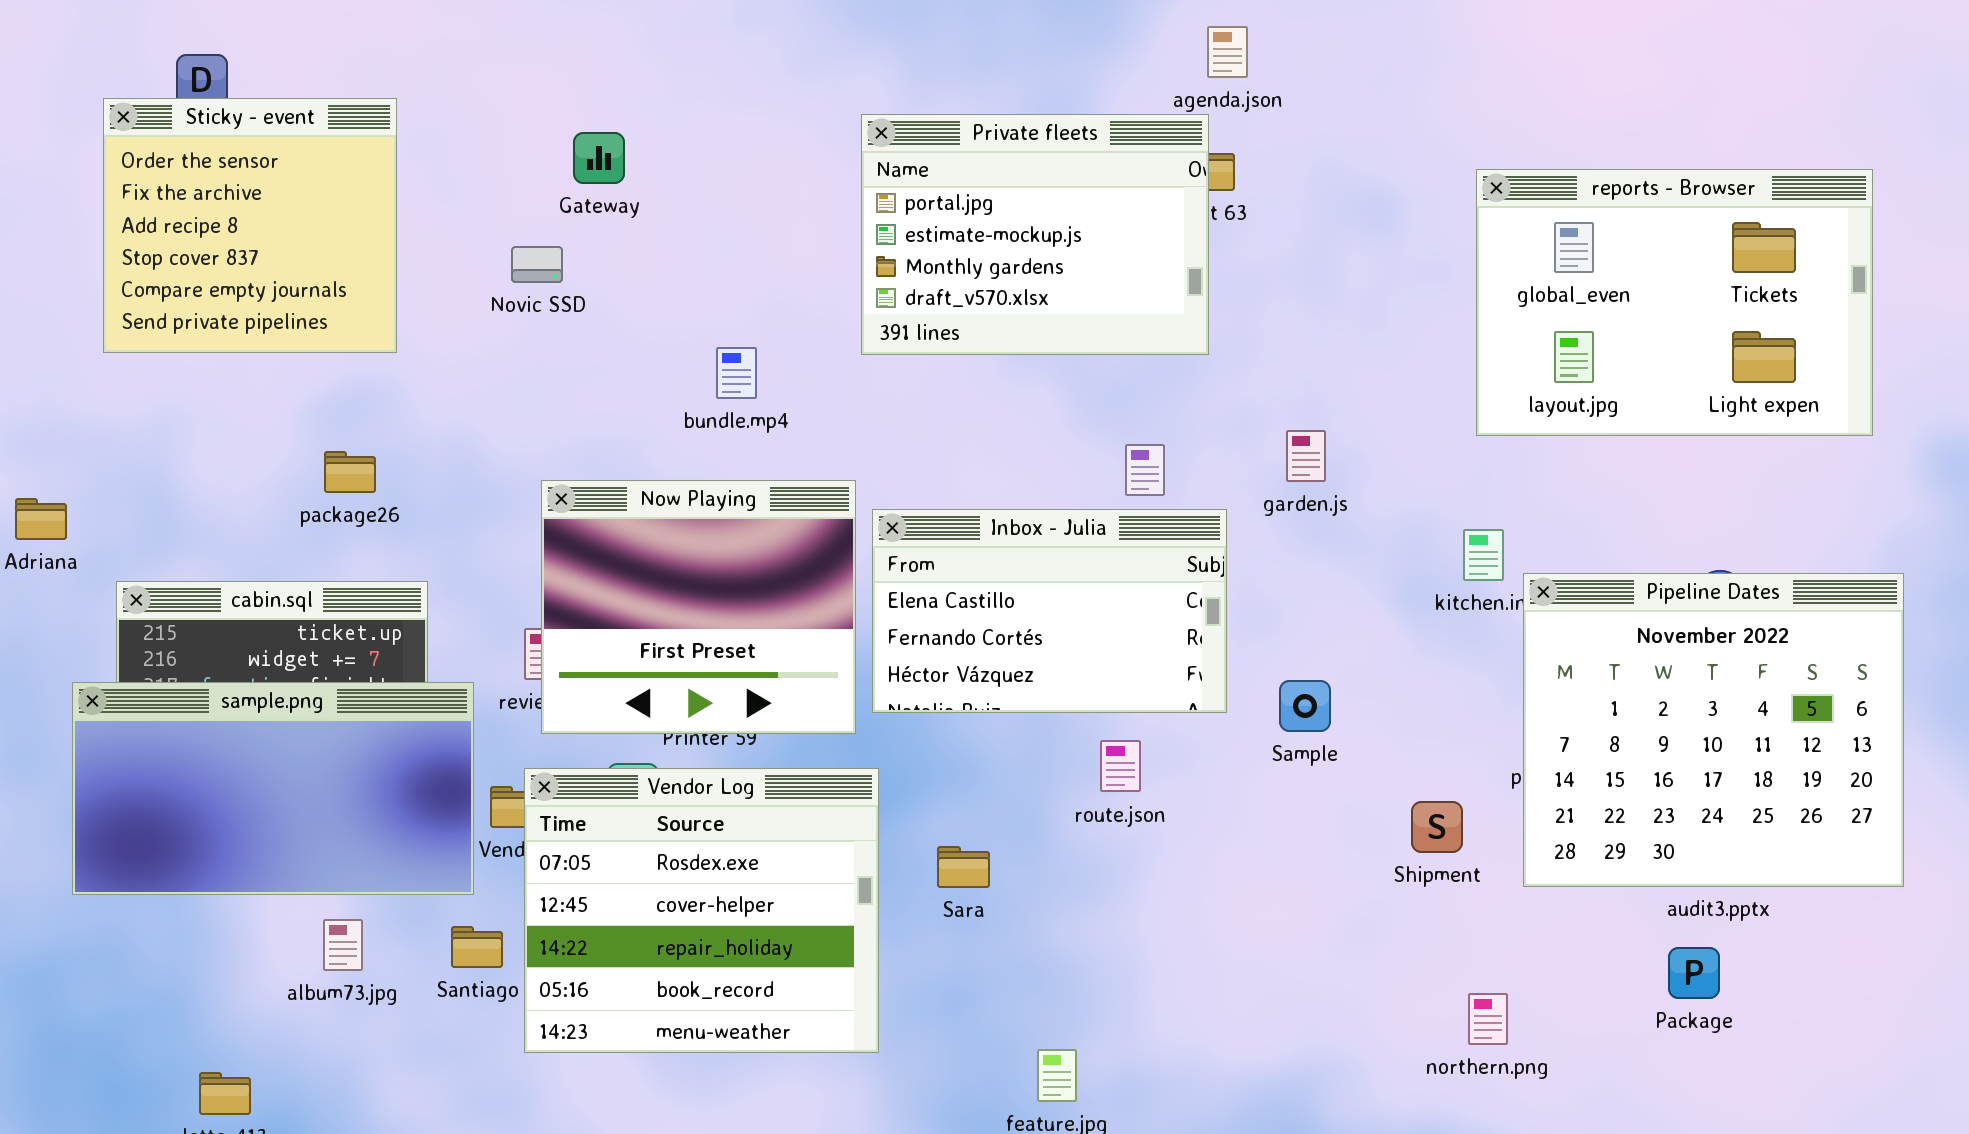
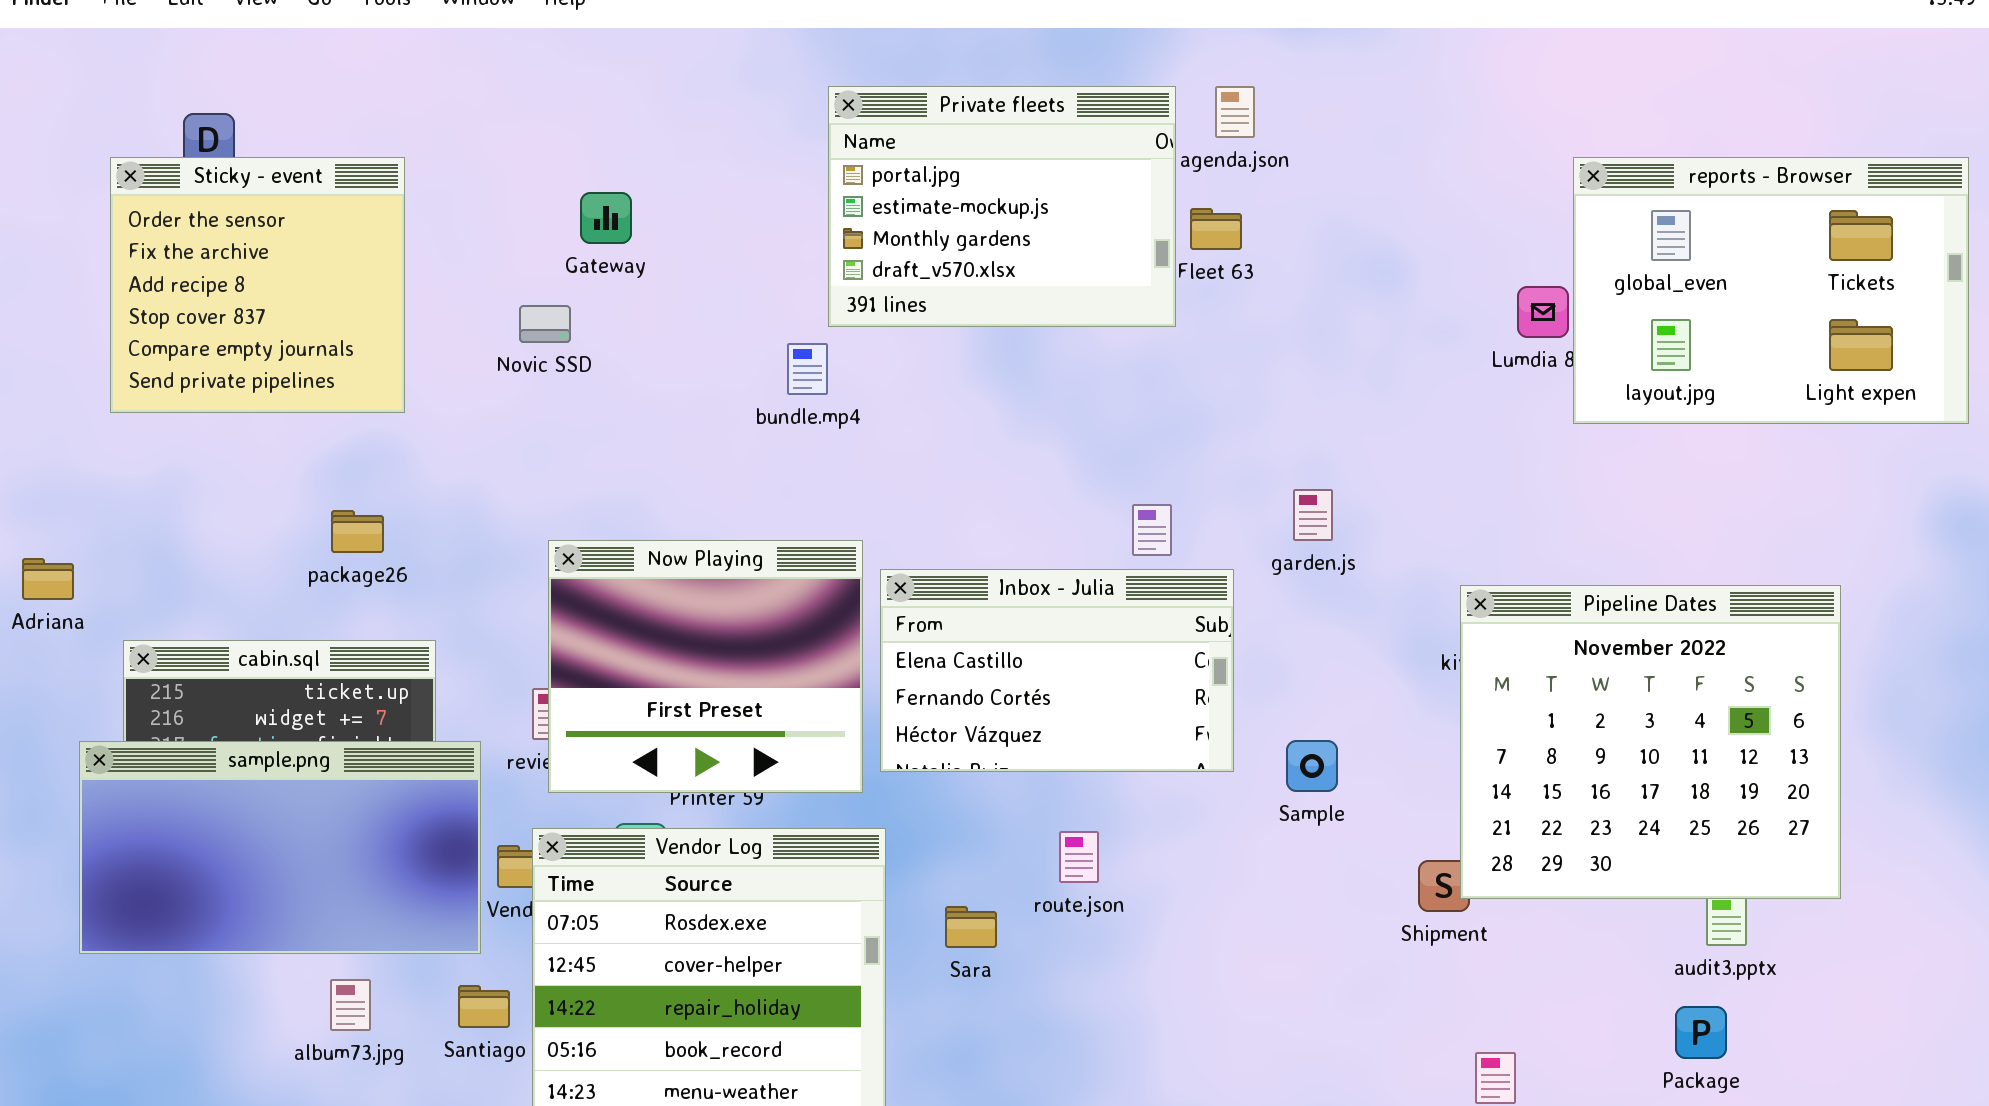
Private fleets: [861,114,1209,355] -> [828,86,1176,327], moved
reports - Browser: [1476,169,1873,436] -> [1573,157,1969,424], moved
bundle.mp4: [716,347,757,399] -> [787,343,828,395], moved
Pipeline Dates: [1523,573,1904,887] -> [1460,585,1841,899], moved
route.json: [1100,740,1141,792] -> [1059,831,1099,883], moved

